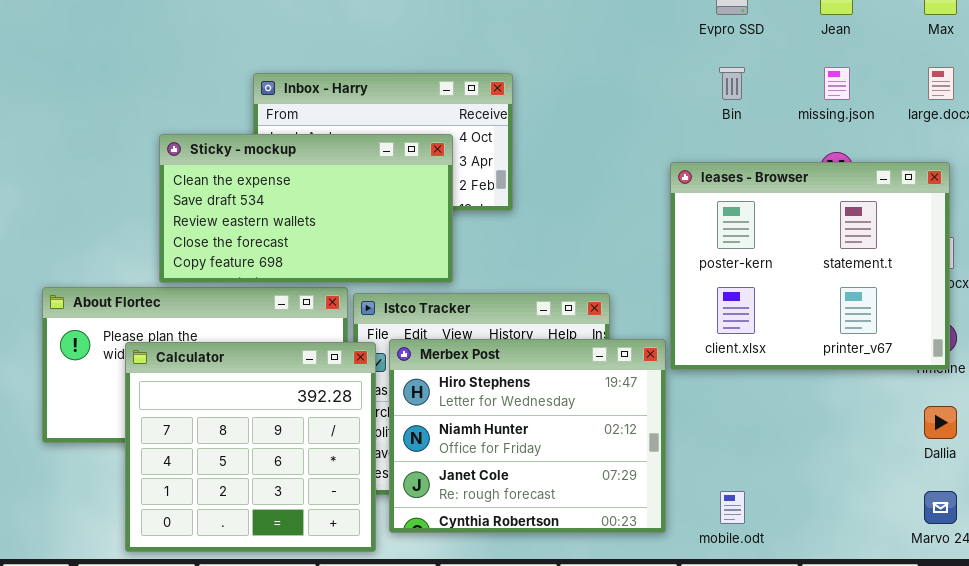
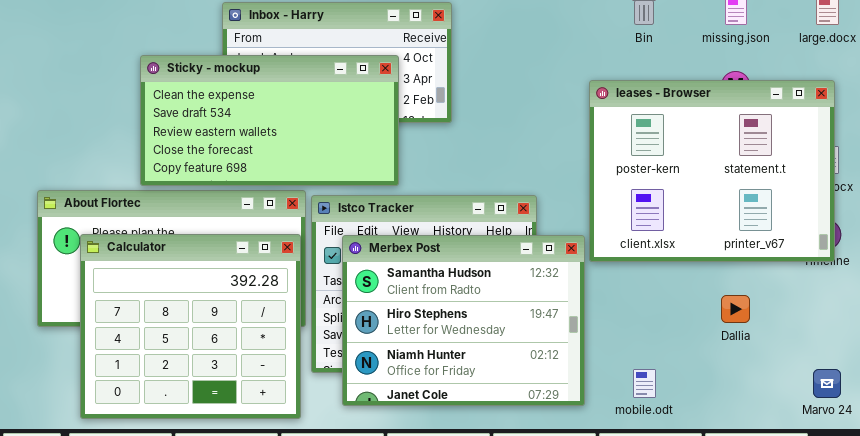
Merbex Post: [389,339,666,533] -> [342,235,585,406], scrolled up 1 row
Calculator: [125,342,376,552] -> [80,234,301,419], moved
Dallia: [924,406,957,439] -> [721,295,750,323], moved

